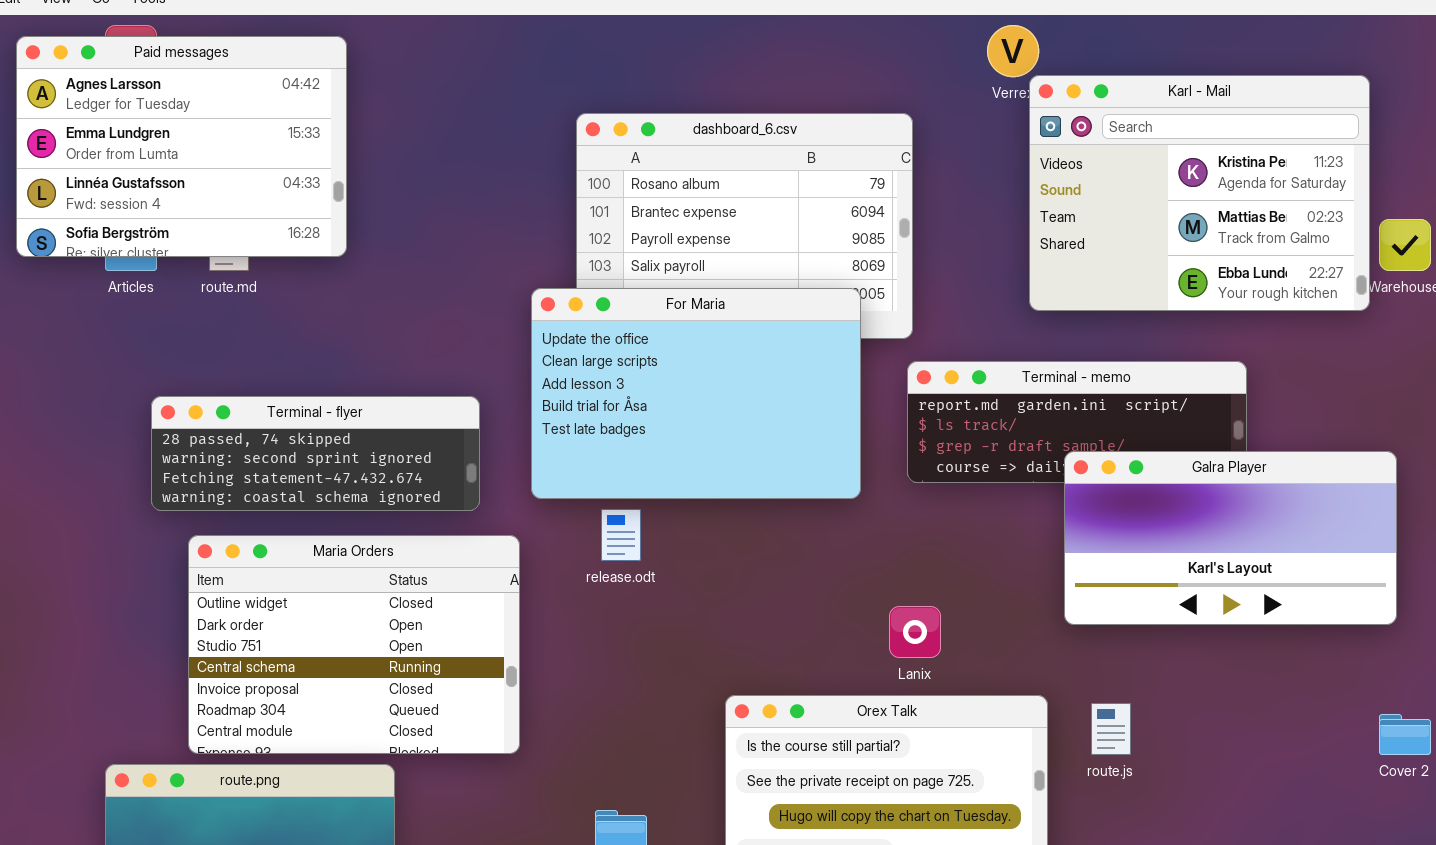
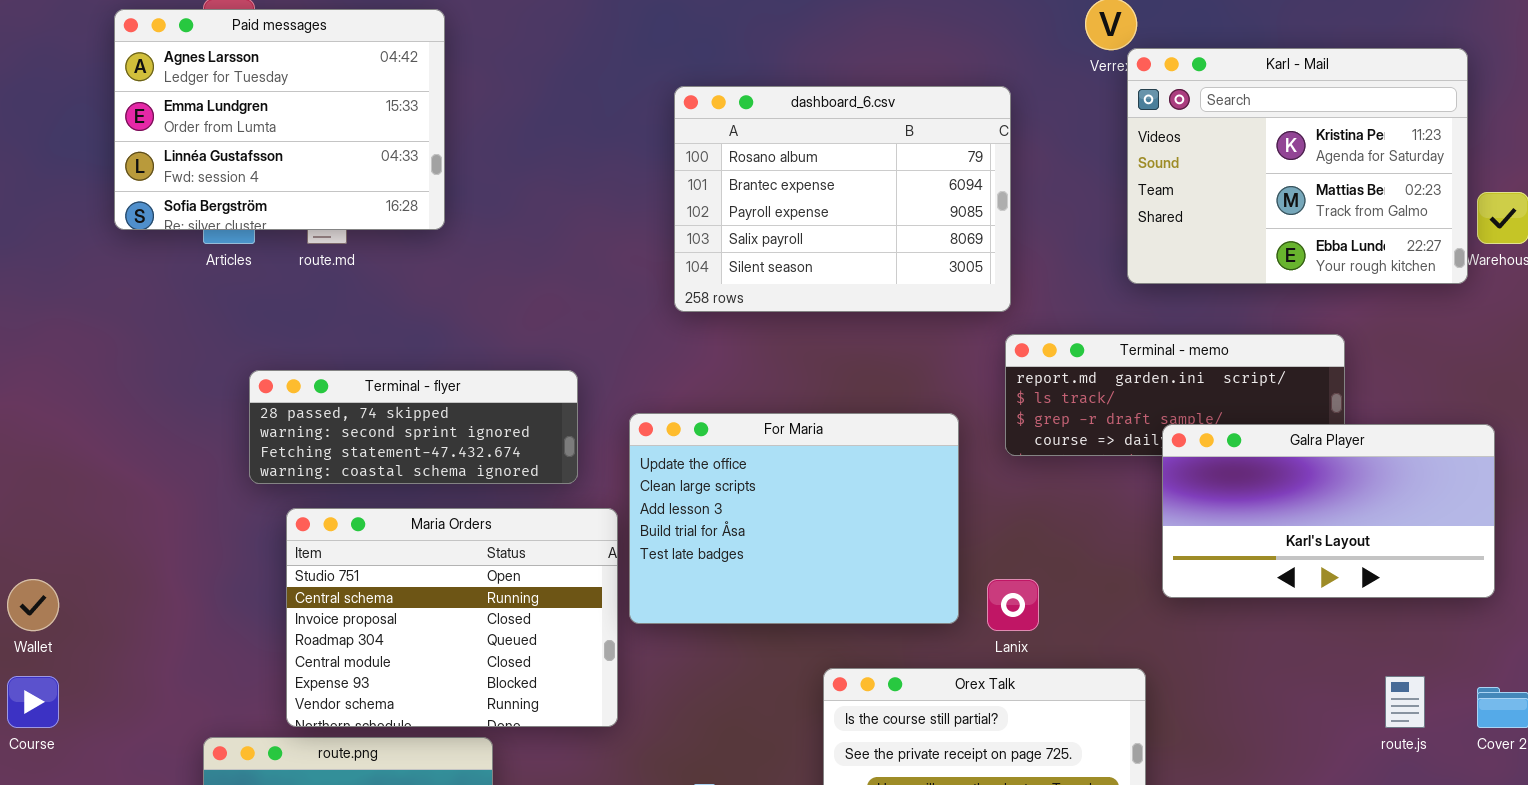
For Maria: [531,288,861,499] -> [629,413,959,624], moved
Maria Orders: [188,535,520,754] -> [286,508,618,727], scrolled down 2 rows
route.js: [1091,703,1131,755] -> [1385,676,1425,728], moved

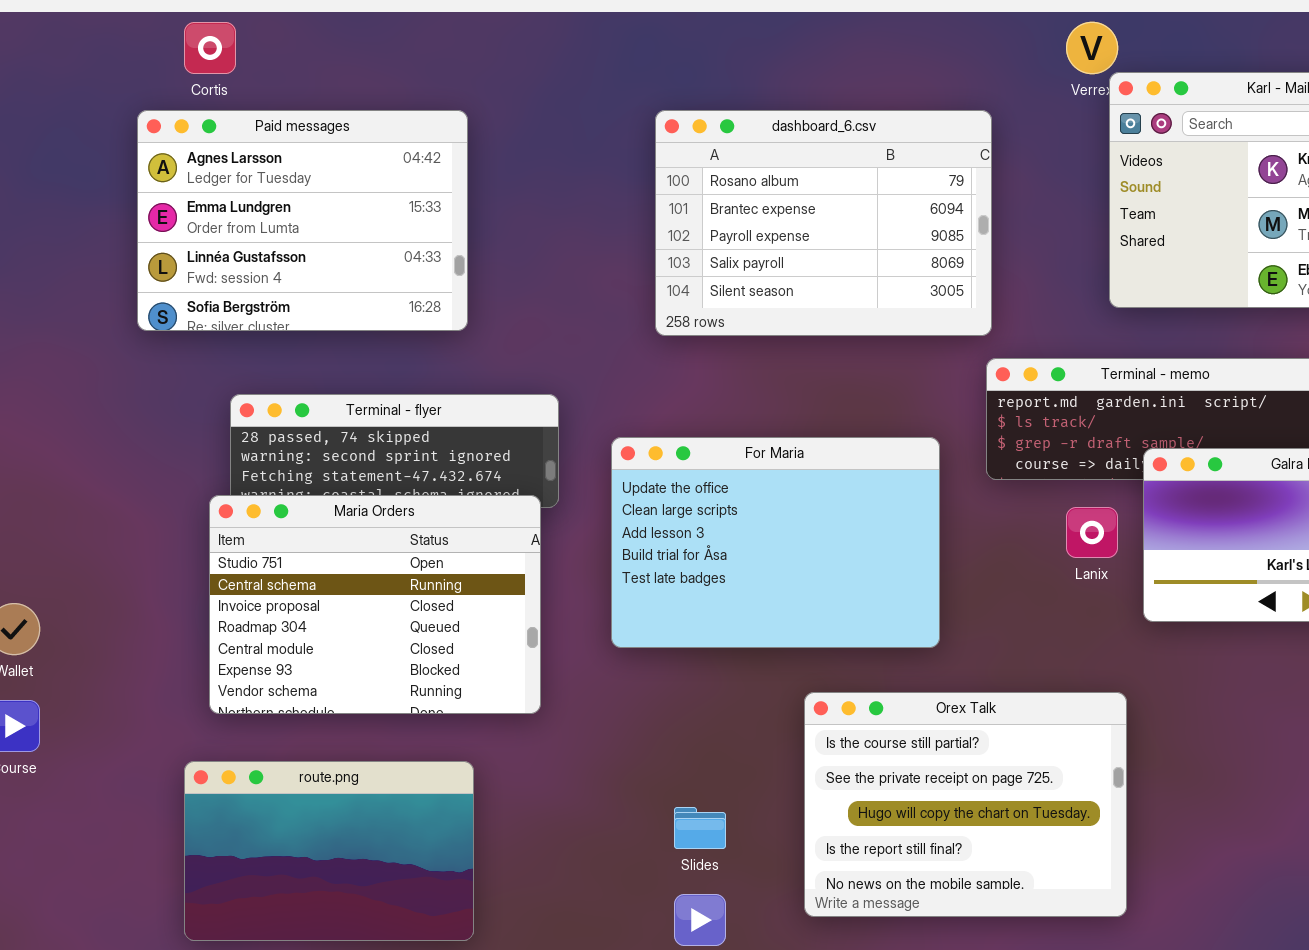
Paid messages: [114,9,445,230] -> [137,110,468,331], moved
Maria Orders: [286,508,618,727] -> [209,495,541,714], moved
Lanix: [987,579,1039,631] -> [1066,507,1118,558], moved

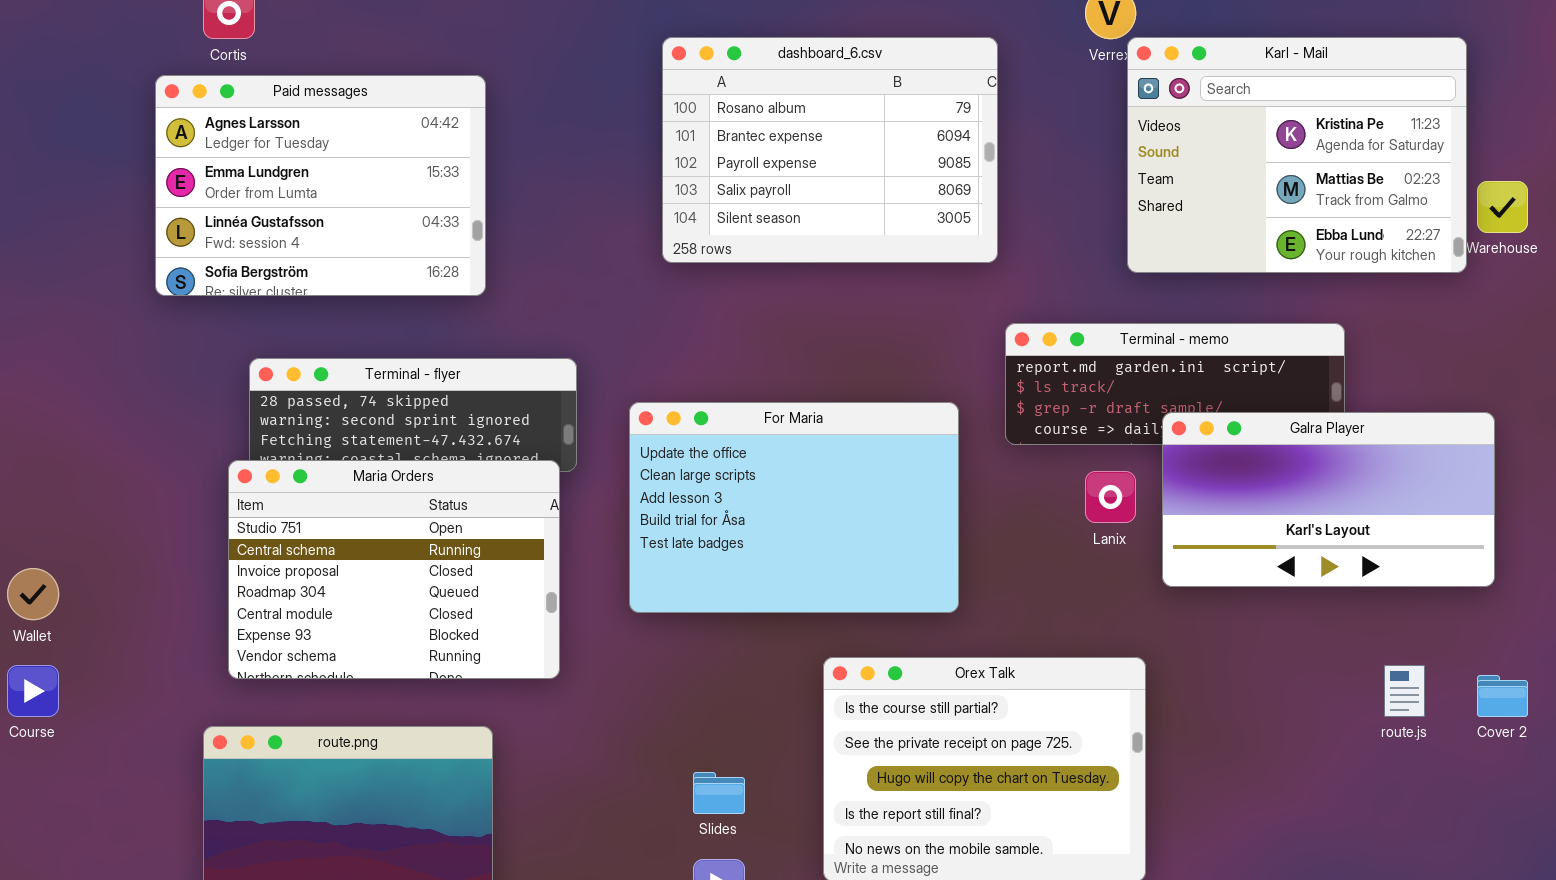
dashboard_6.csv: [655,110,992,336] -> [662,37,998,263], moved

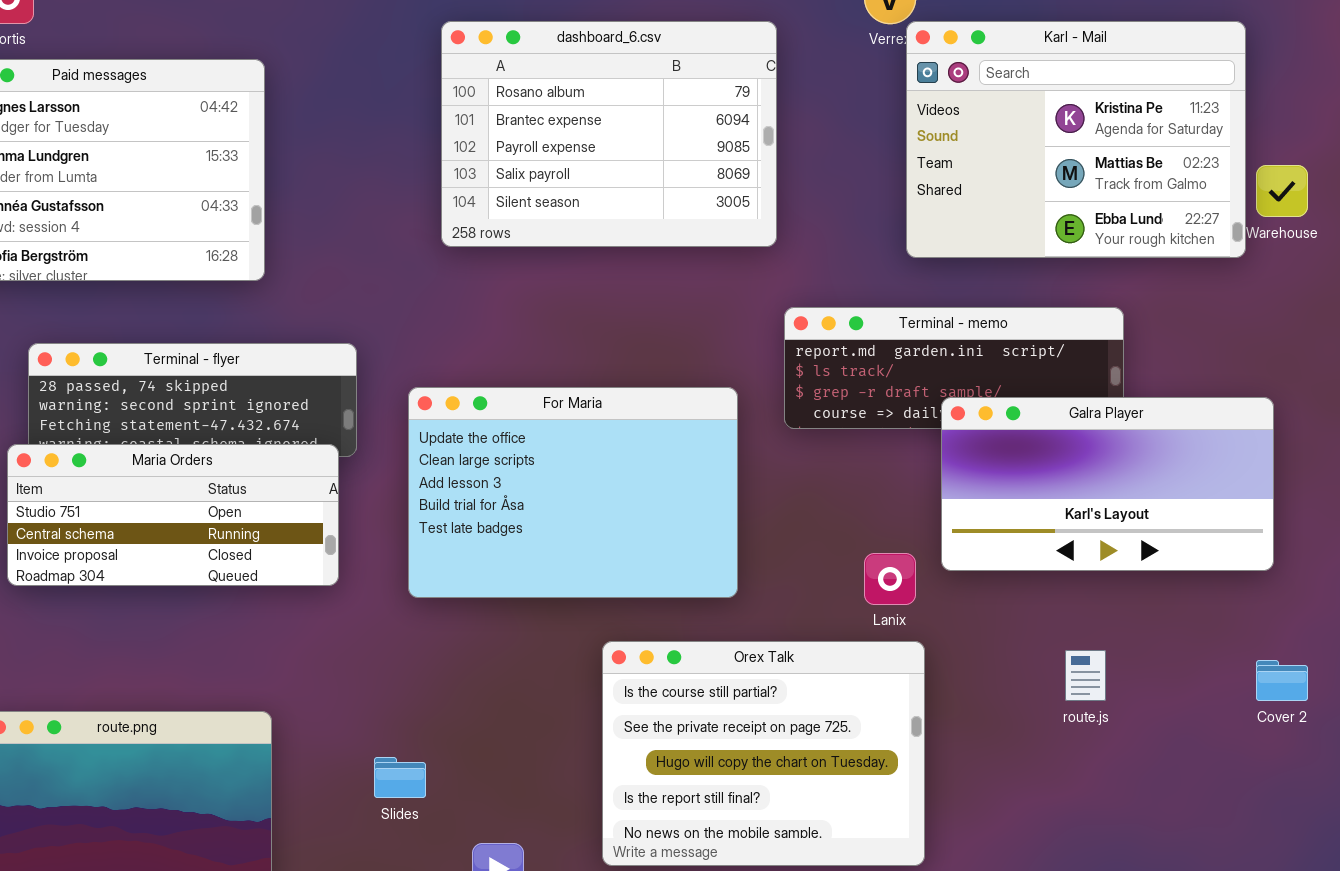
Maria Orders: [228,460,560,679] -> [7,444,339,586], resized
Lanix: [1085,471,1136,523] -> [864,553,916,605], moved
route.js: [1384,665,1425,717] -> [1065,650,1106,701], moved
Slides: [693,772,745,814] -> [374,757,426,798], moved

